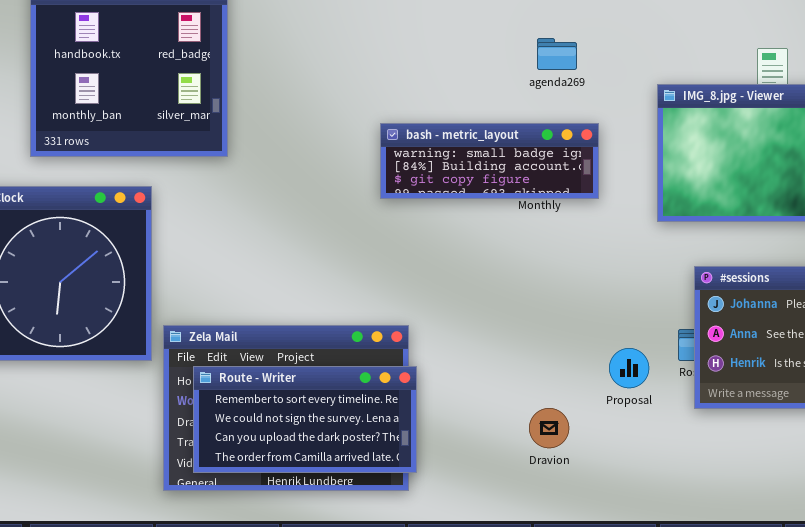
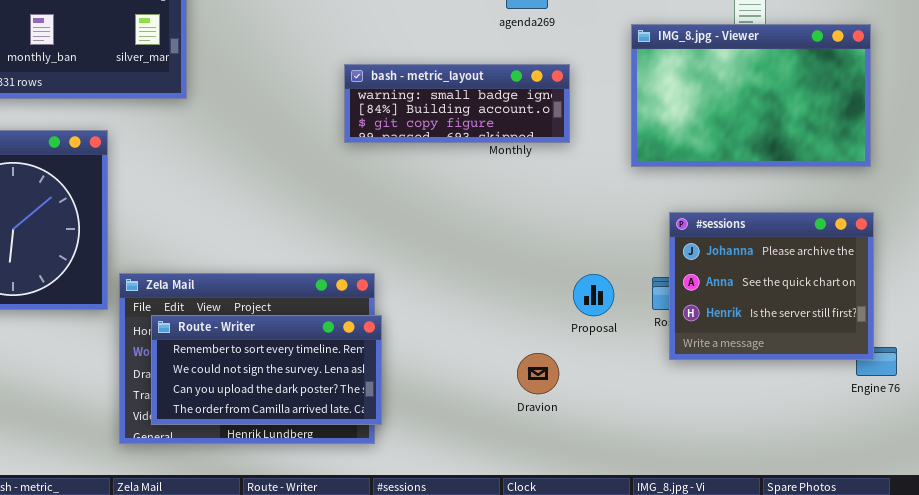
Proposal: [609,348,649,388] -> [573,274,614,316], moved
Dravion: [529,408,569,448] -> [517,353,559,394], moved

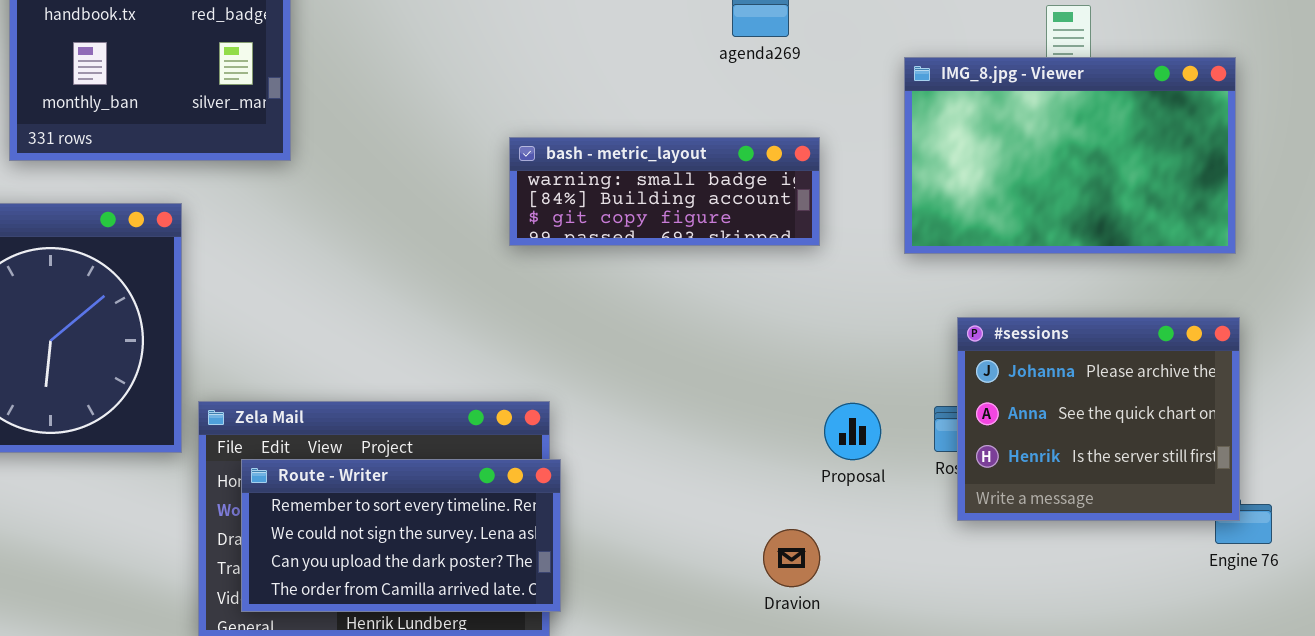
bash - metric_layout: [344,64,570,143] -> [509,137,820,246], moved
Dravion: [517,353,559,394] -> [763,529,820,587], moved

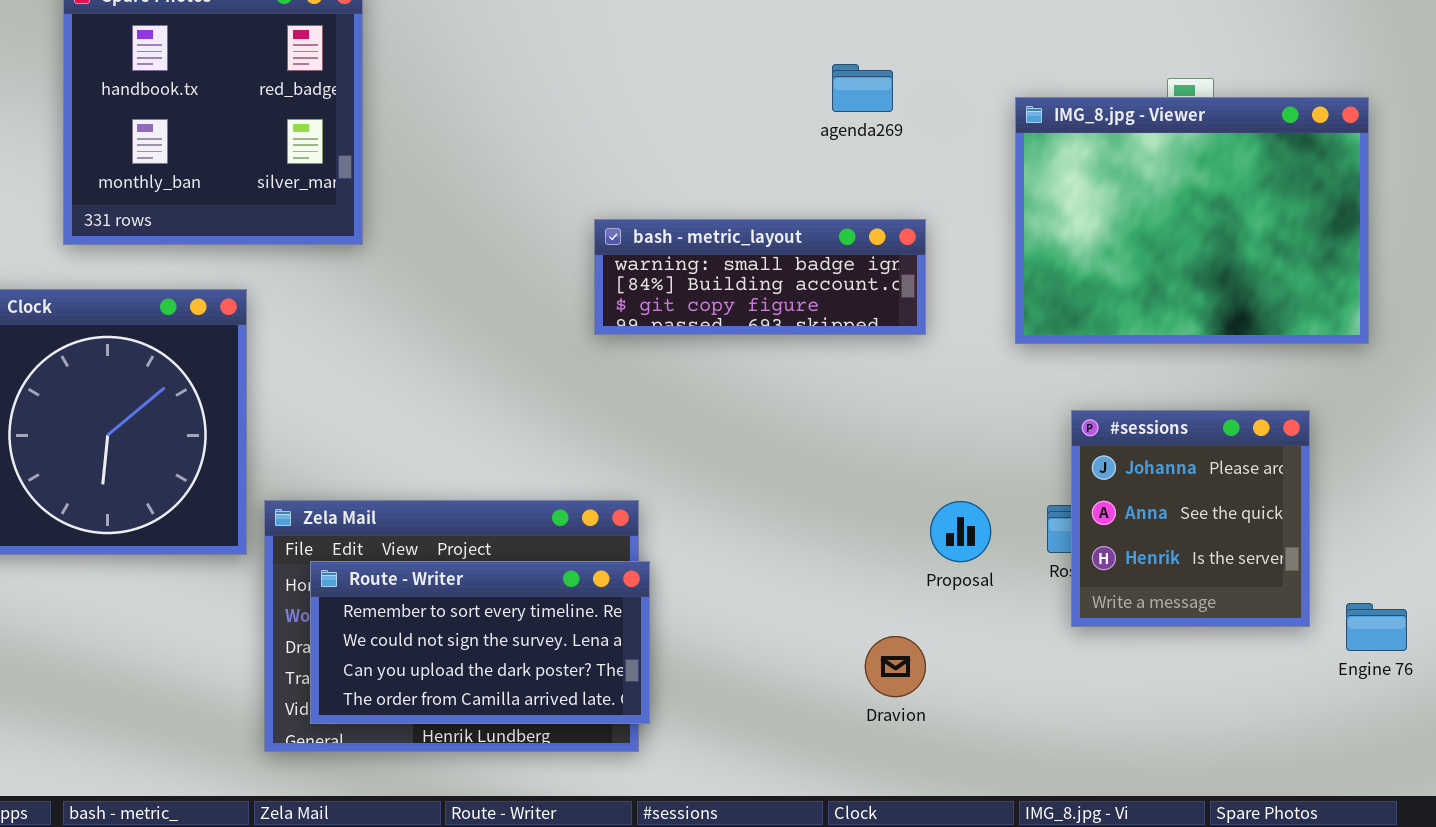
IMG_8.jpg - Viewer: [904,57,1236,254] -> [1015,97,1369,344], resized
#sessions: [957,317,1240,521] -> [1071,410,1310,627], resized

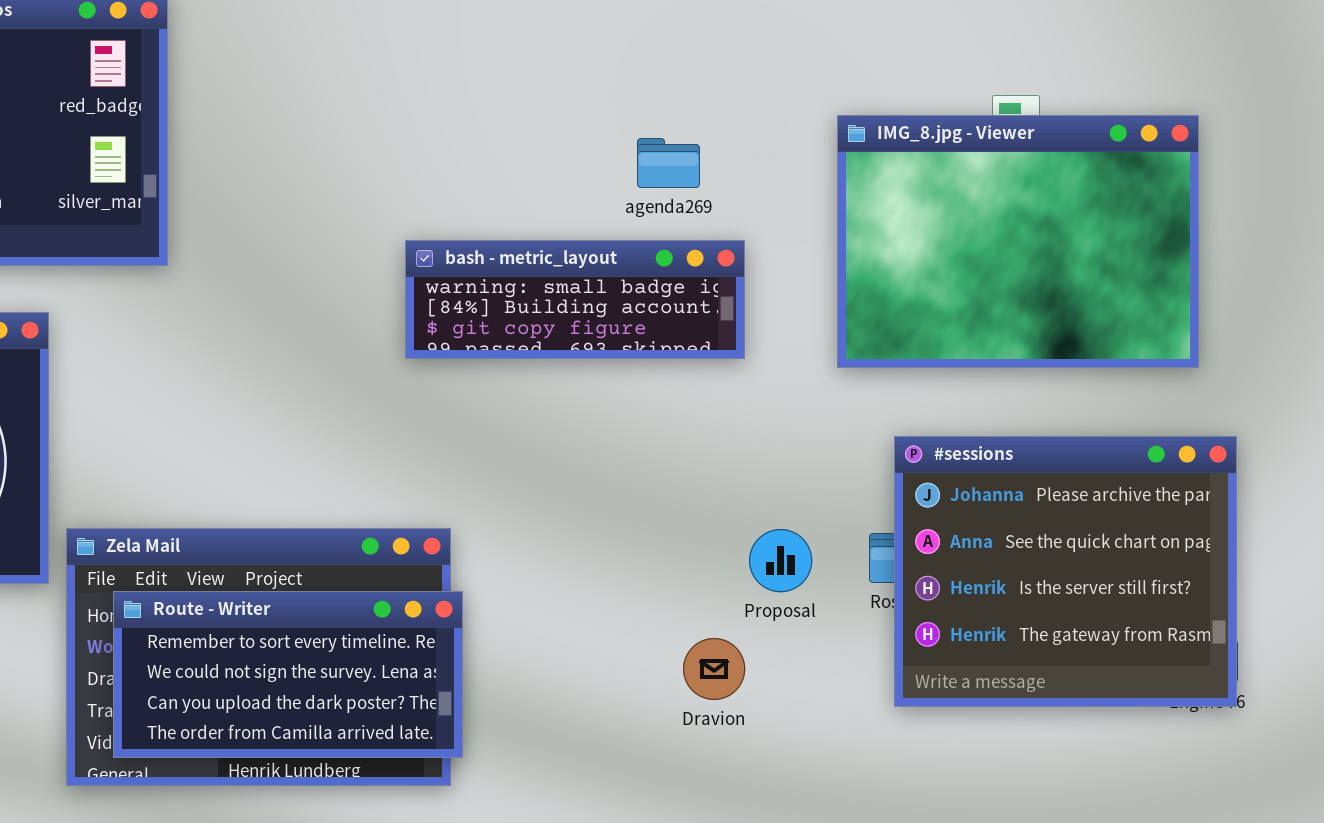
agenda269: [832,64,893,112] -> [637,138,700,188], moved
#sessions: [1071,410,1310,627] -> [894,436,1237,707], resized
Dravion: [865,636,926,697] -> [683,638,745,700], moved

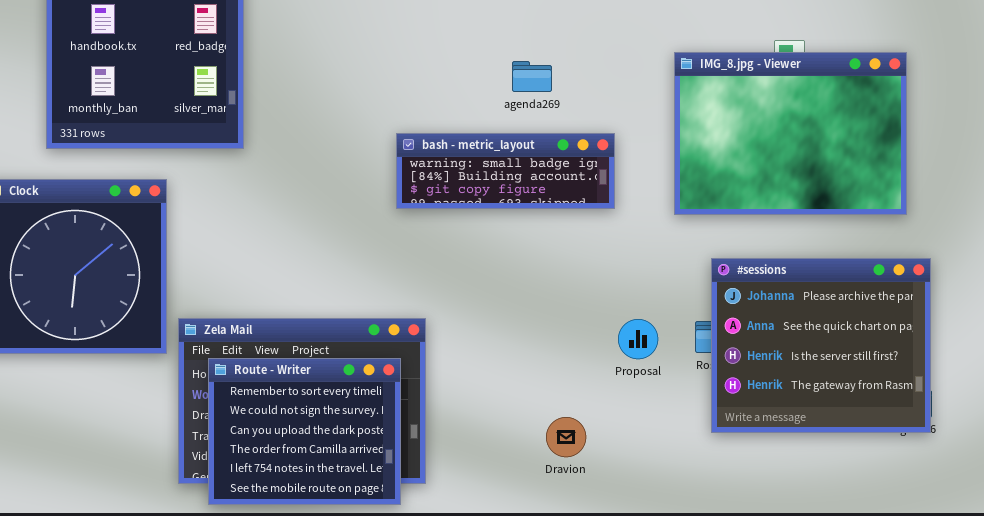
agenda269: [637,138,700,188] -> [512,61,552,92], moved
Route - Writer: [113,591,463,758] -> [208,358,401,505], resized
Dravion: [683,638,745,700] -> [546,417,586,457], moved

